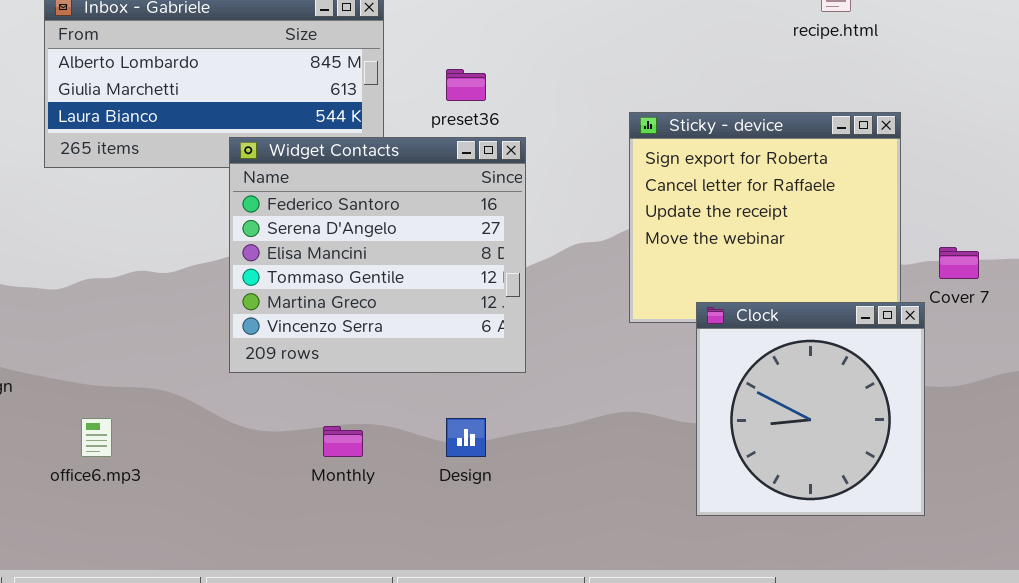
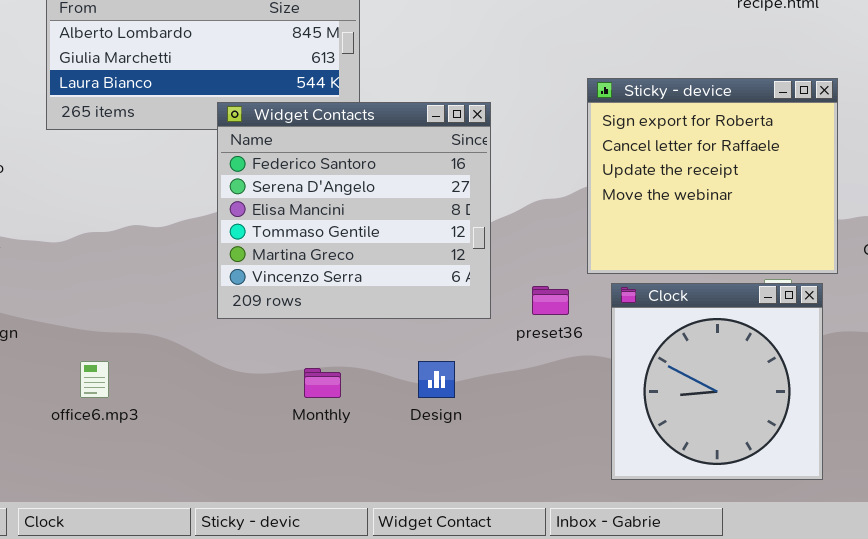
preset36: [446,69,486,101] -> [532,286,569,315], moved
Clock: [696,302,925,516] -> [611,283,823,480], moved

